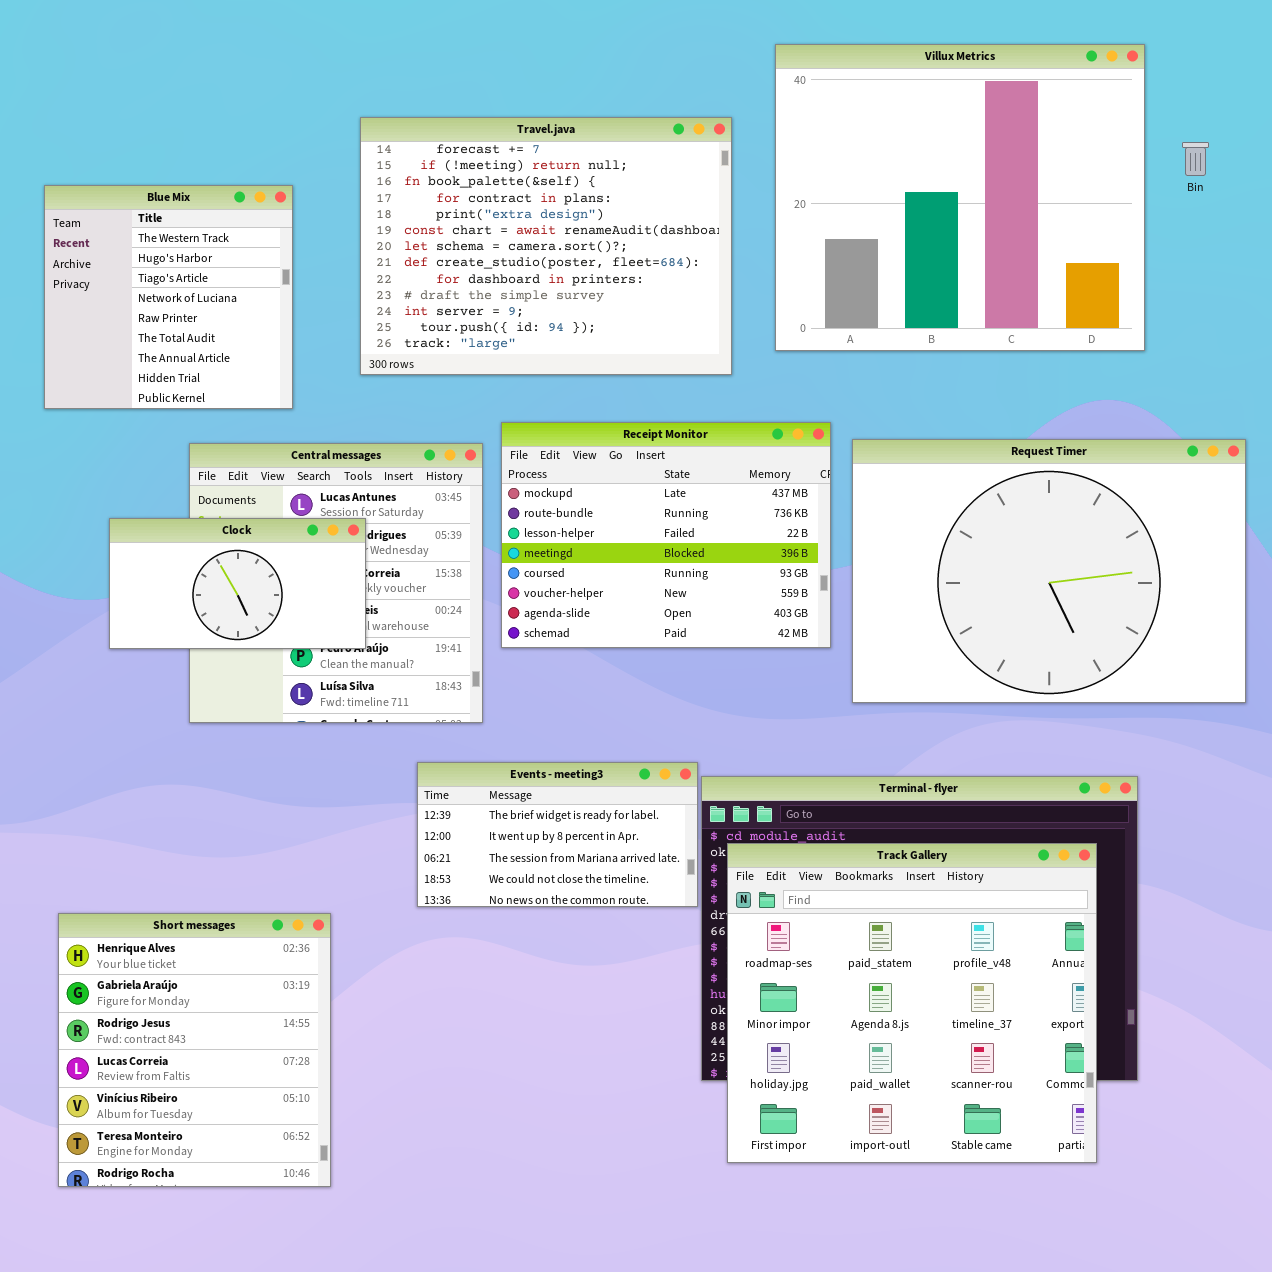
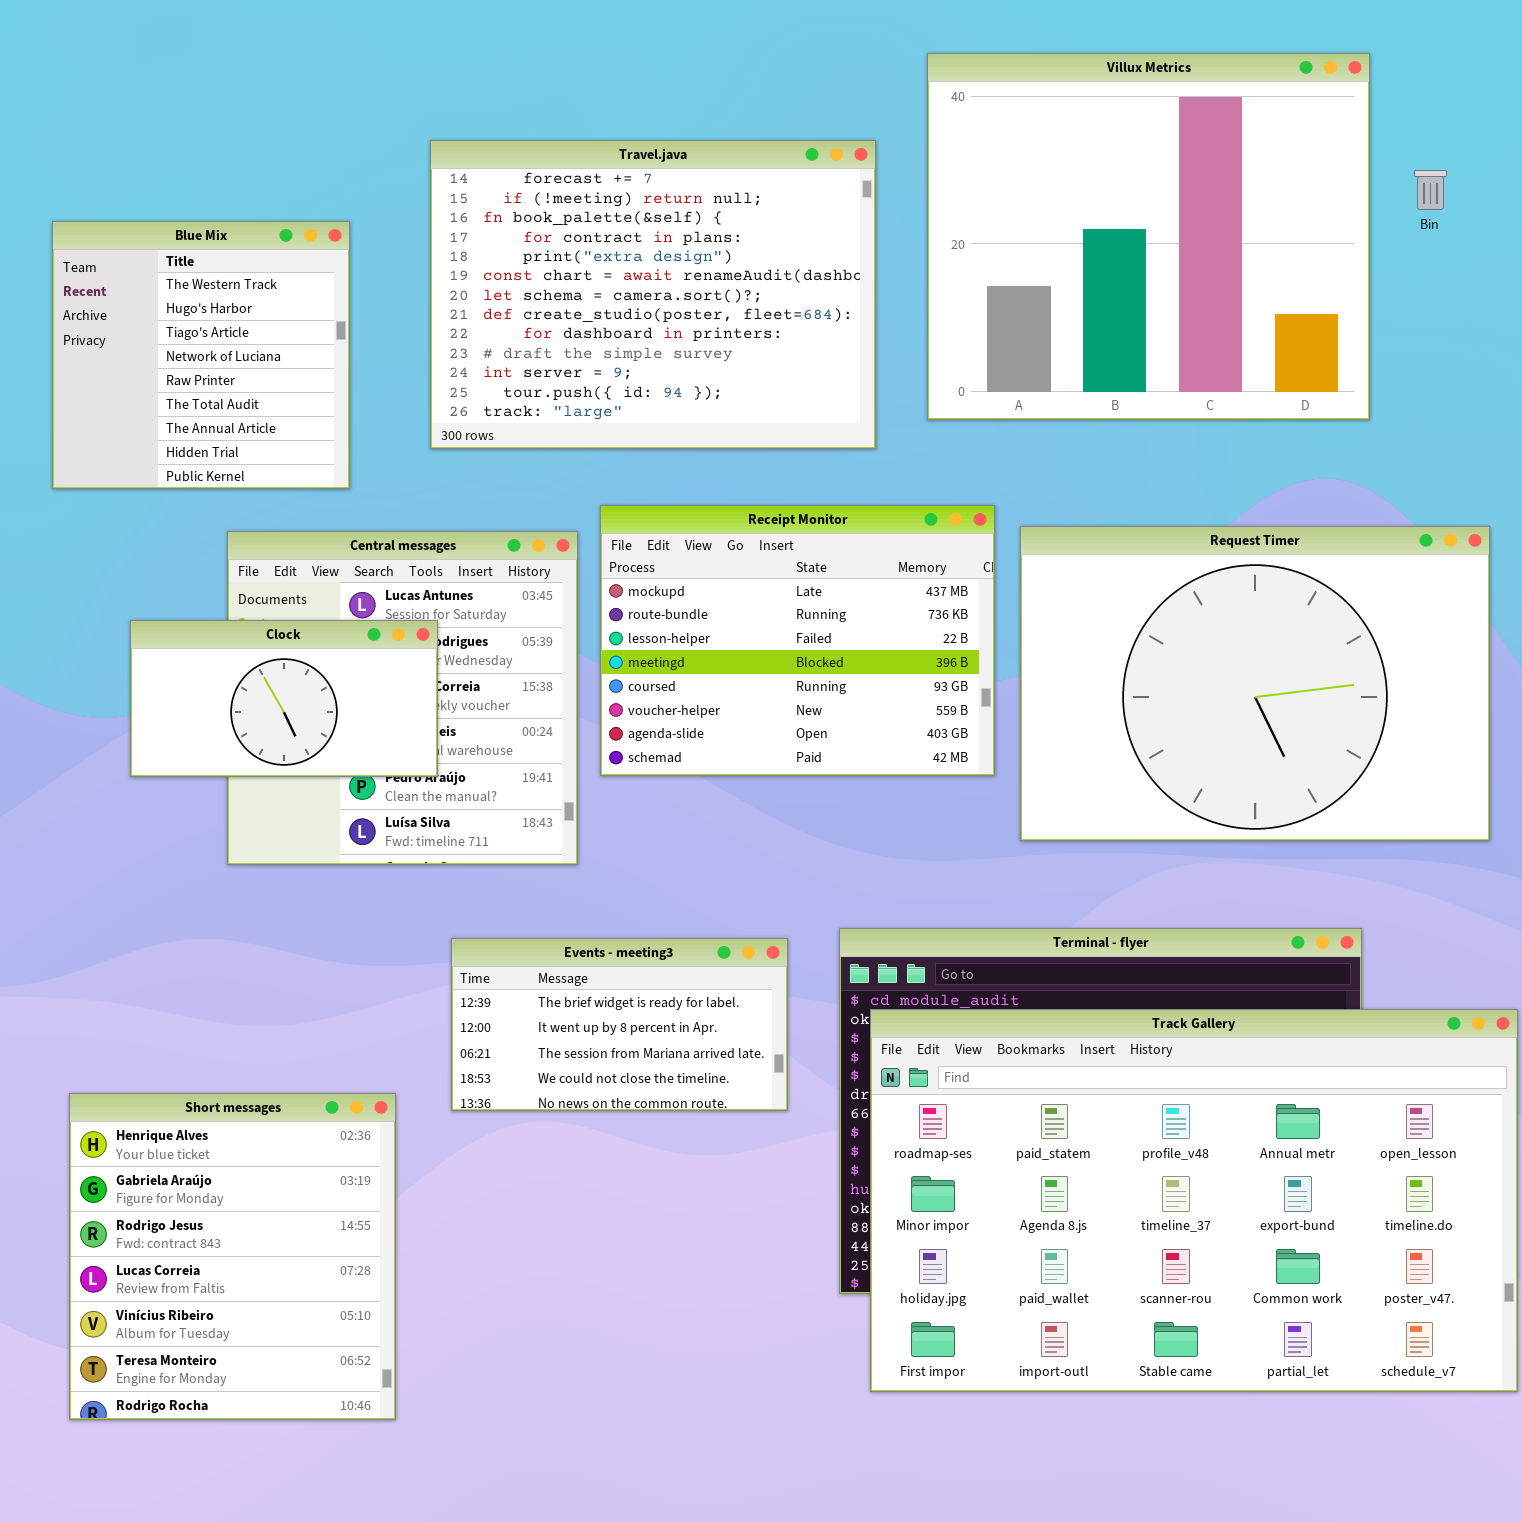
Events - meeting3: [417,762,698,907] -> [451,938,788,1111], moved
Track Gallery: [727,843,1097,1163] -> [870,1009,1518,1392], resized

